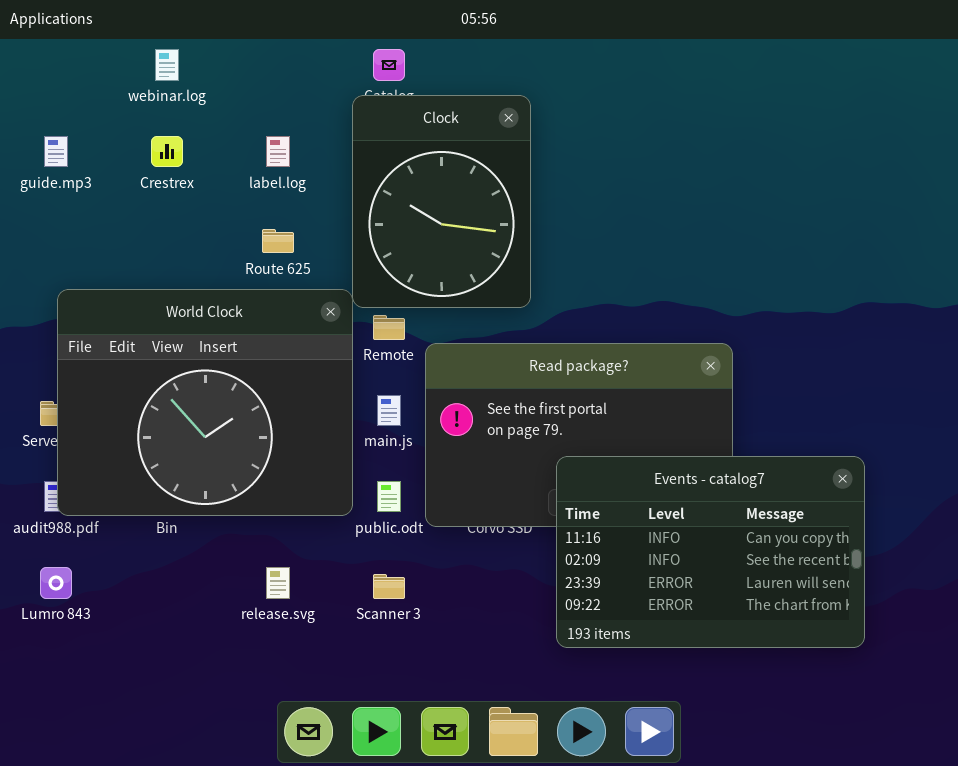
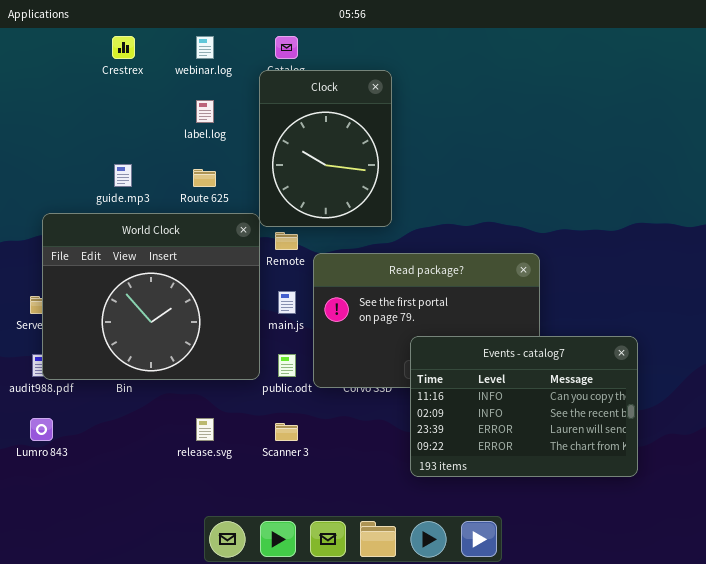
webinar.log: [155,49,179,81] -> [196,36,214,59], moved
guide.mp3: [44,136,68,167] -> [114,164,132,187], moved
Crestrex: [151,136,183,167] -> [112,36,135,59], moved

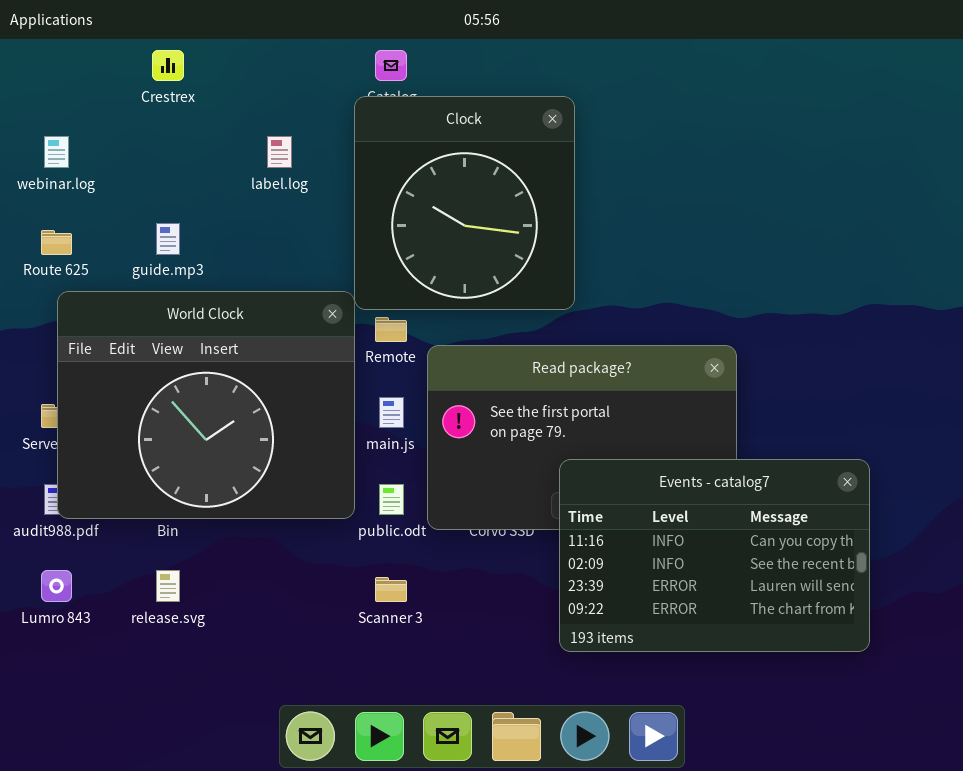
webinar.log: [196,36,214,59] -> [44,136,69,168], moved
Clock: [259,70,392,227] -> [354,96,575,310], resized
Route 625: [193,169,216,187] -> [41,230,72,255], moved
release.svg: [196,418,214,441] -> [156,570,180,602], moved

